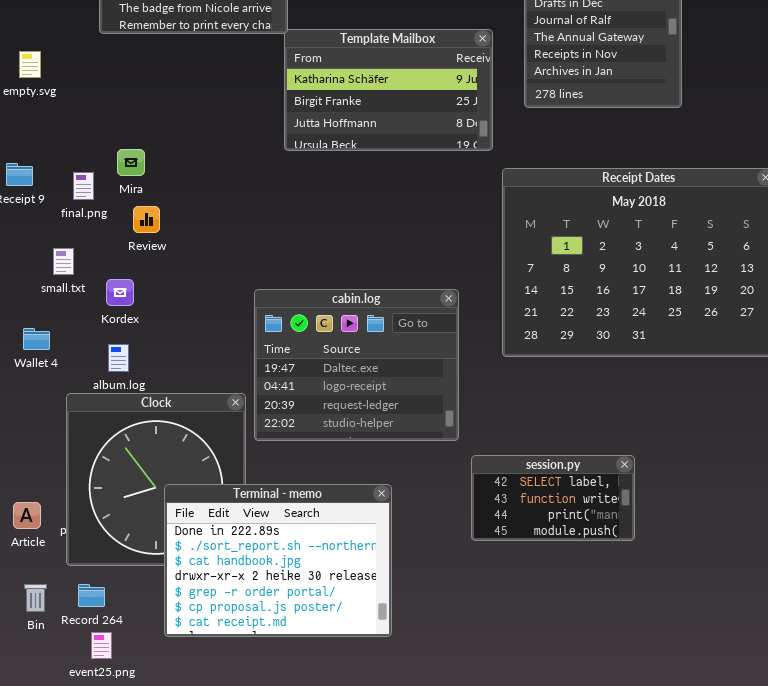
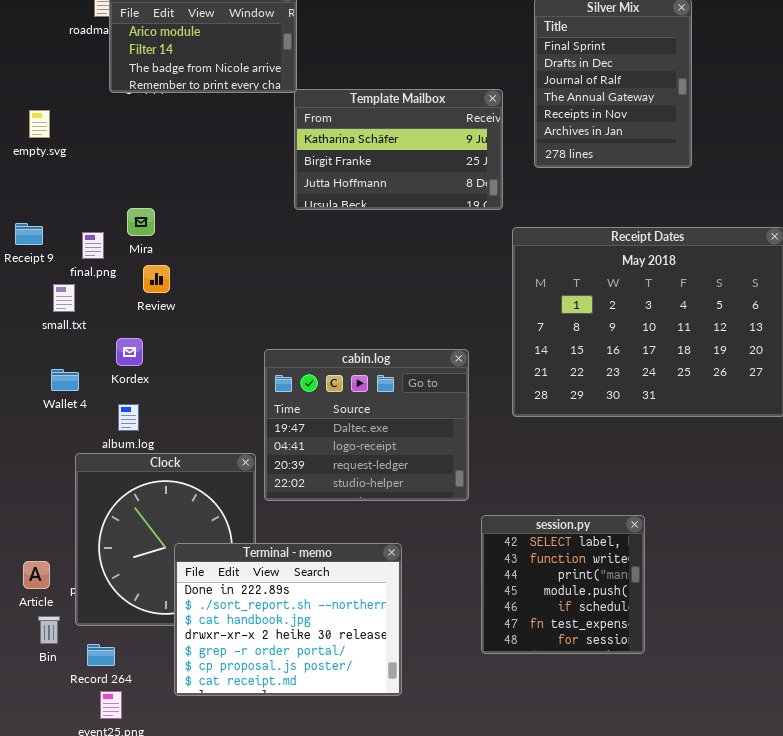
small.txt: [53,248,74,275] -> [53,284,75,312], moved
Wallet 4: [23,328,50,350] -> [51,369,79,391], moved
session.py: [471,455,635,541] -> [481,515,645,654], resized
Bin: [24,584,47,612] -> [38,616,60,644], moved

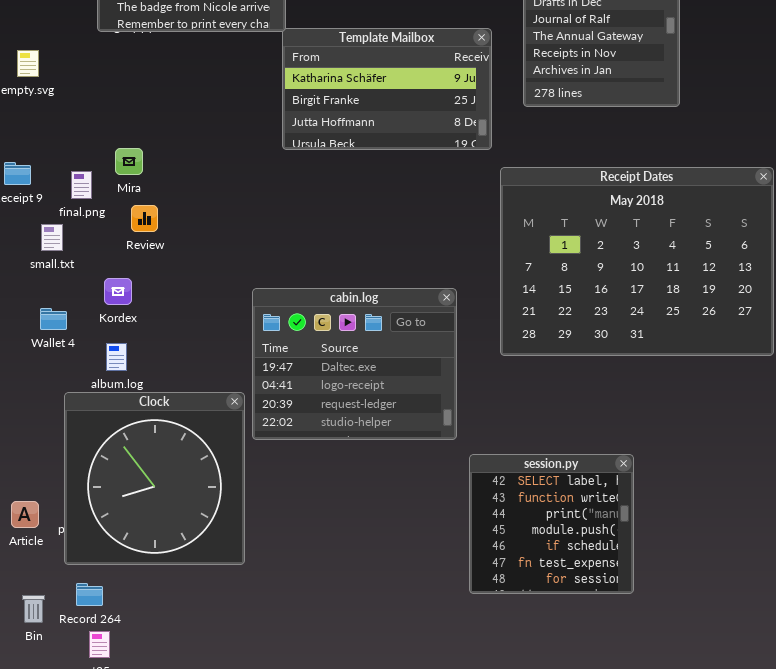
Terminal - memo: [174,543,402,696] -> none, closed
Bin: [38,616,60,644] -> [22,595,45,623], moved

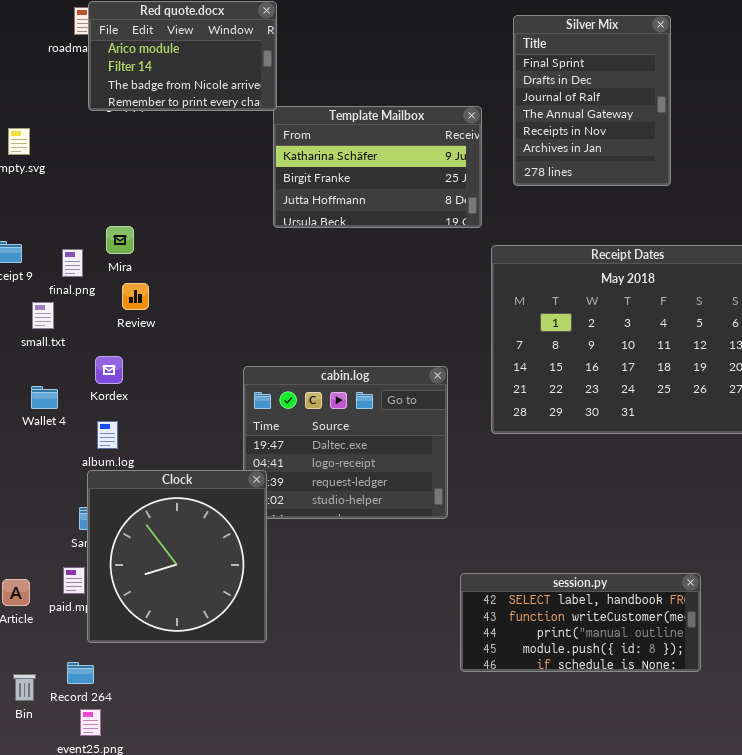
Clock: [64,392,245,565] -> [87,470,267,643], moved
session.py: [469,454,634,594] -> [460,573,701,672], resized

